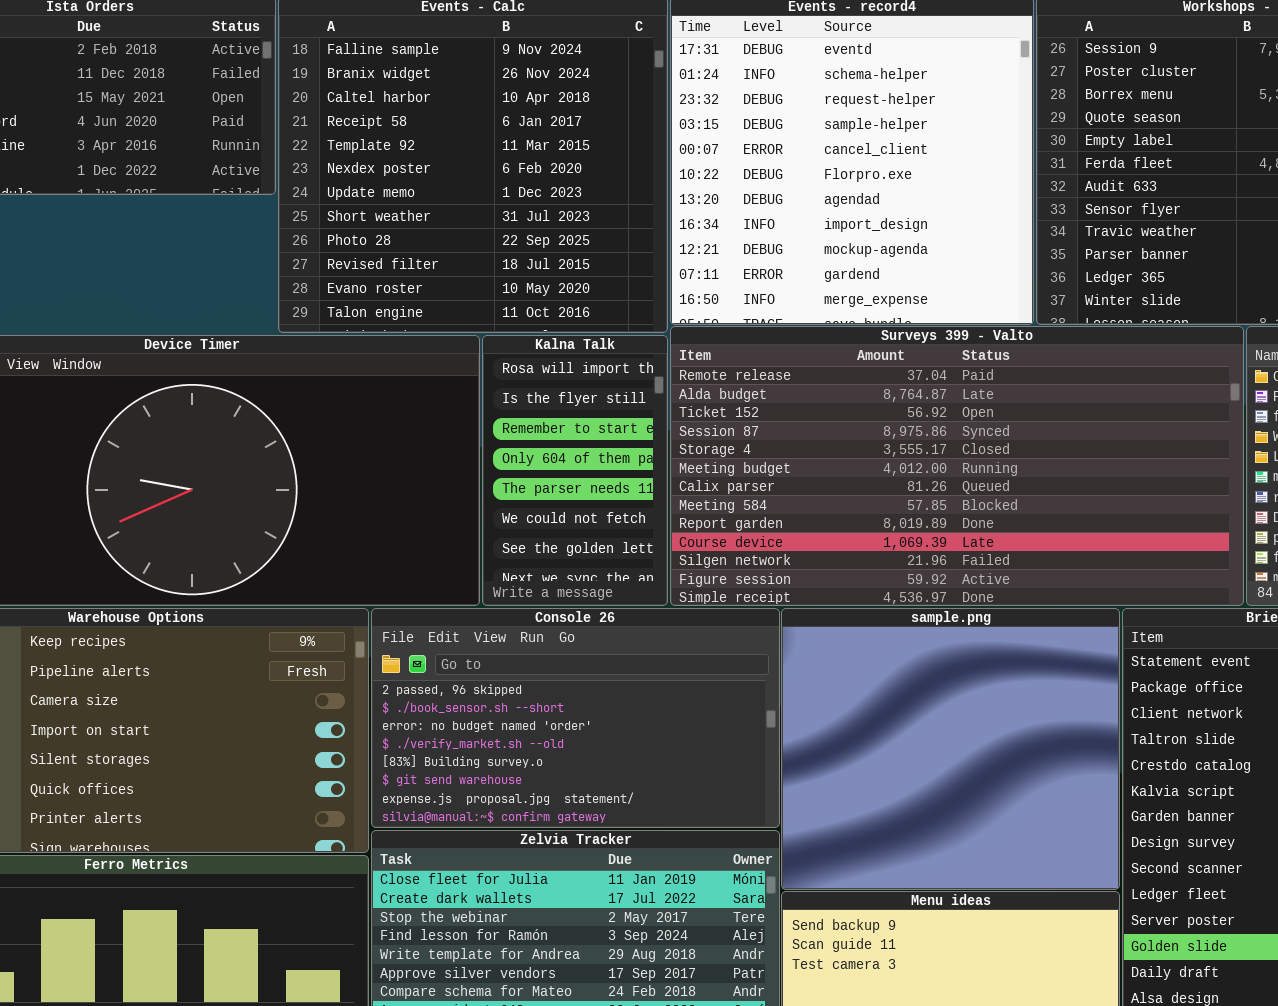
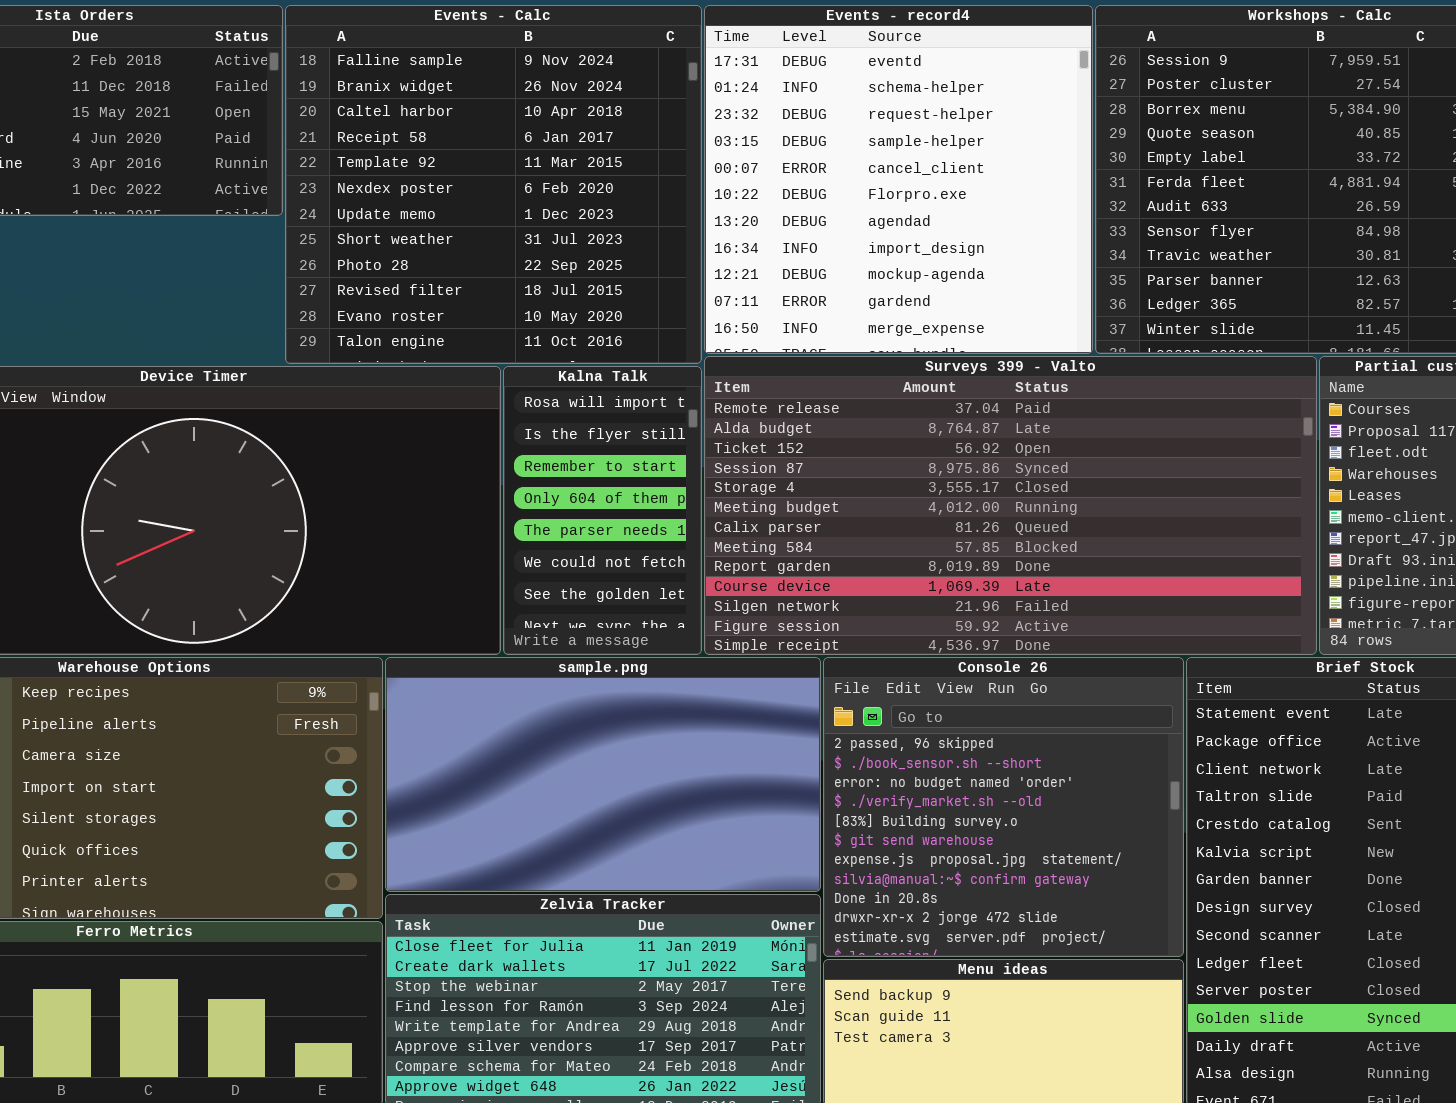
Console 26: [371,608,780,828] -> [823,657,1184,957], moved, resized
sample.png: [781,608,1120,890] -> [385,657,821,892], moved, resized

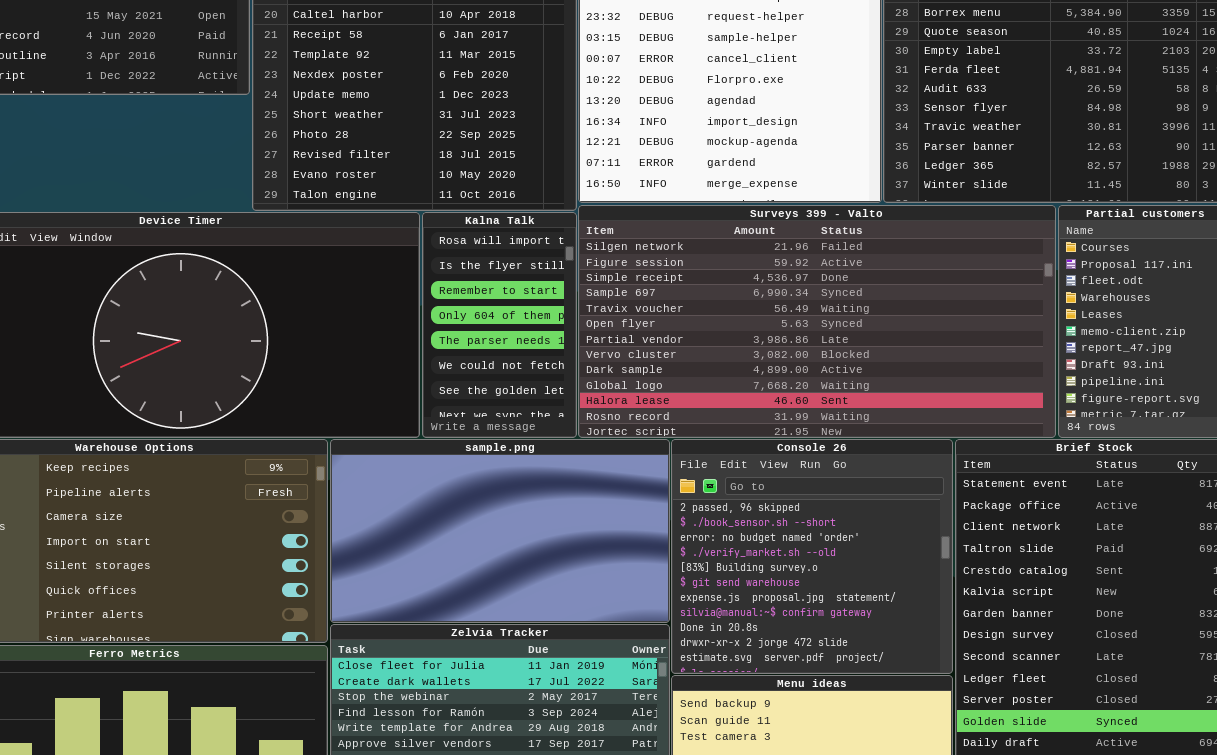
Surveys 399 - Valto: [704,356,1317,655] -> [578,205,1056,438], scrolled down 10 rows

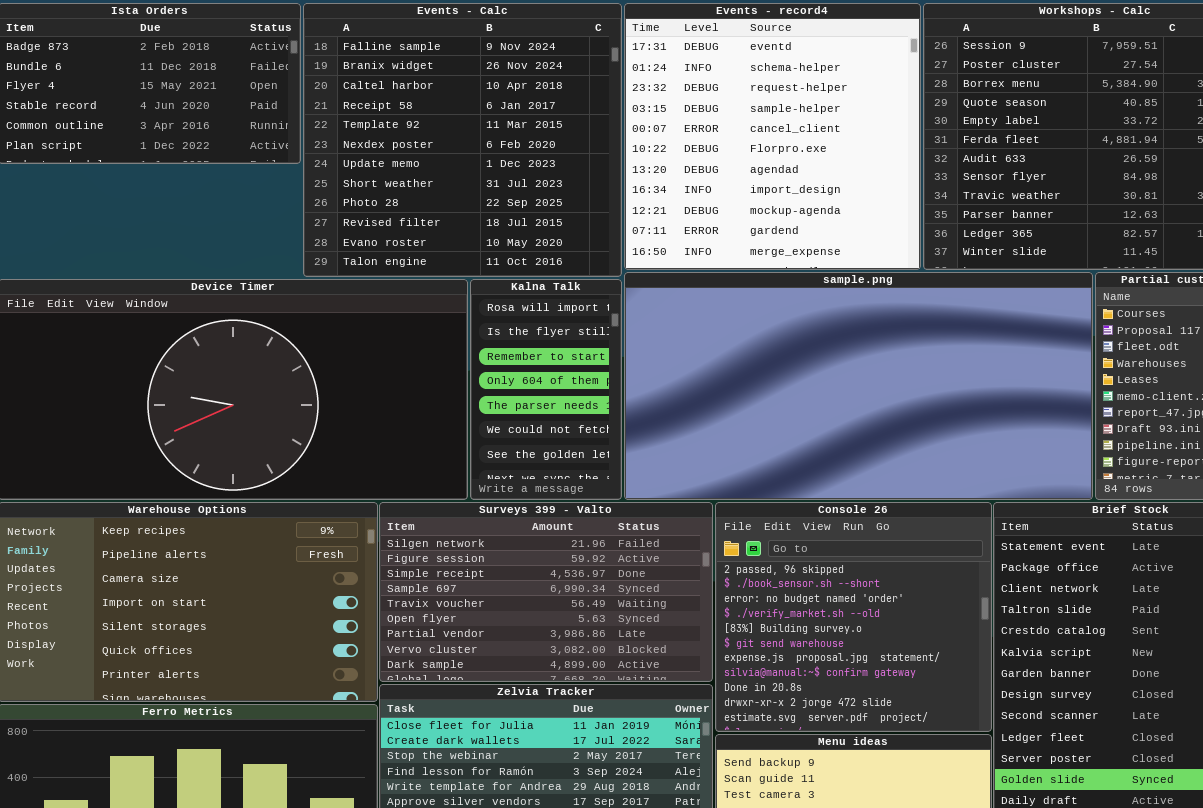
Surveys 399 - Valto: [578,205,1056,438] -> [379,502,713,682], moved, resized
sample.png: [330,439,670,623] -> [624,272,1093,500], moved, resized

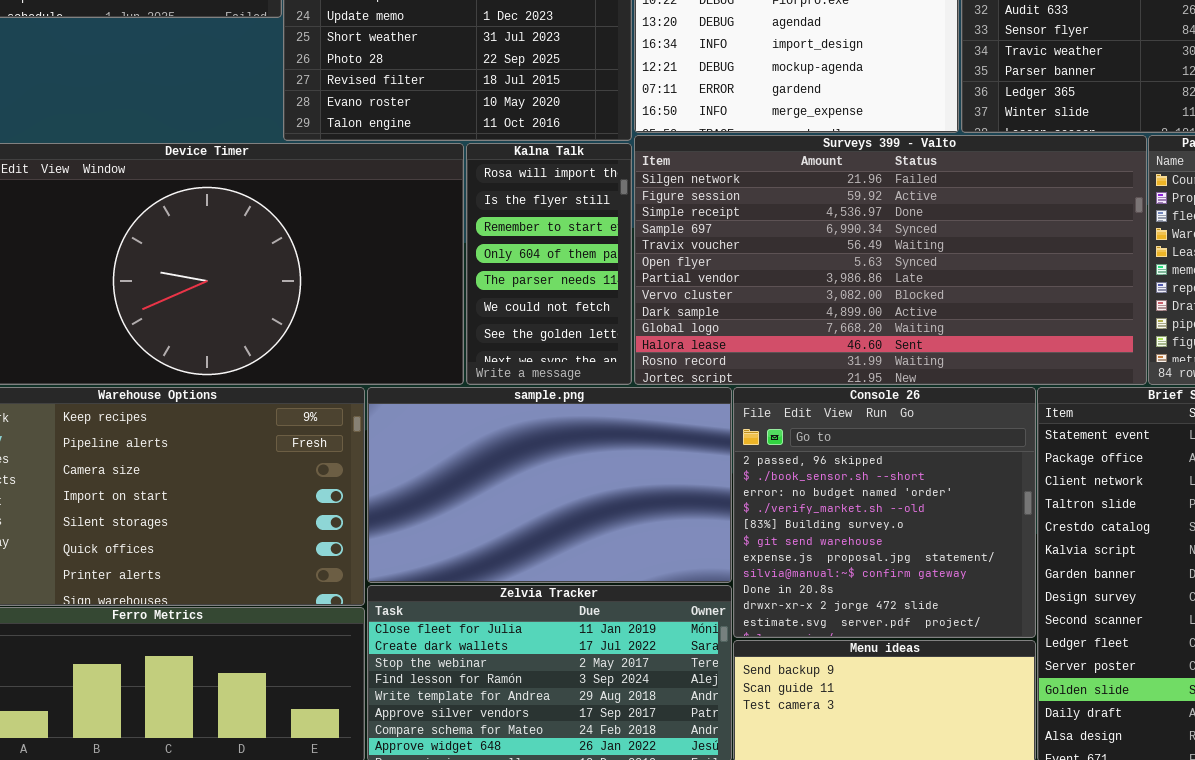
sample.png: [624,272,1093,500] -> [367,387,732,583], moved, resized
Surveys 399 - Valto: [379,502,713,682] -> [634,135,1147,385], moved, resized

